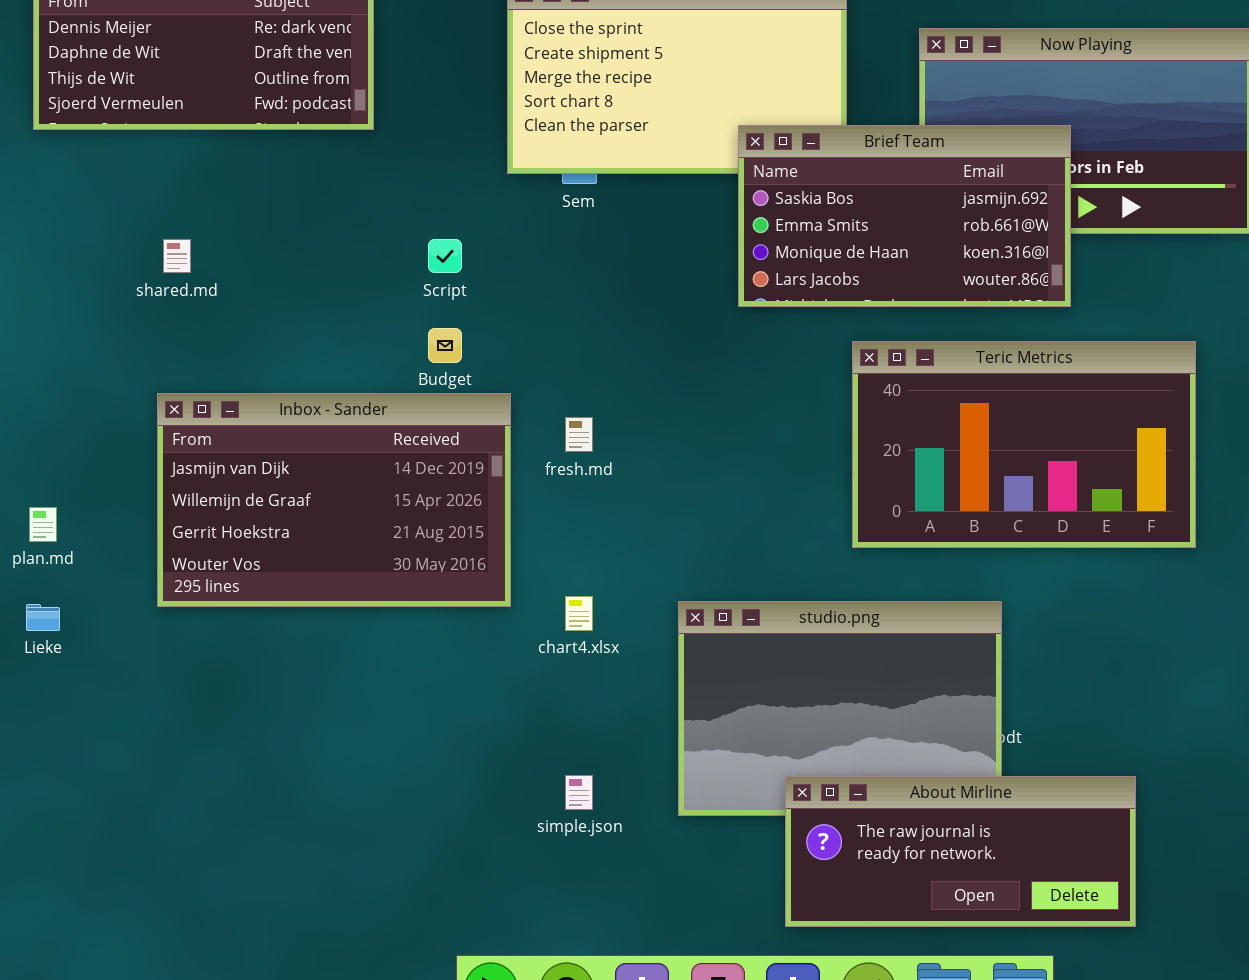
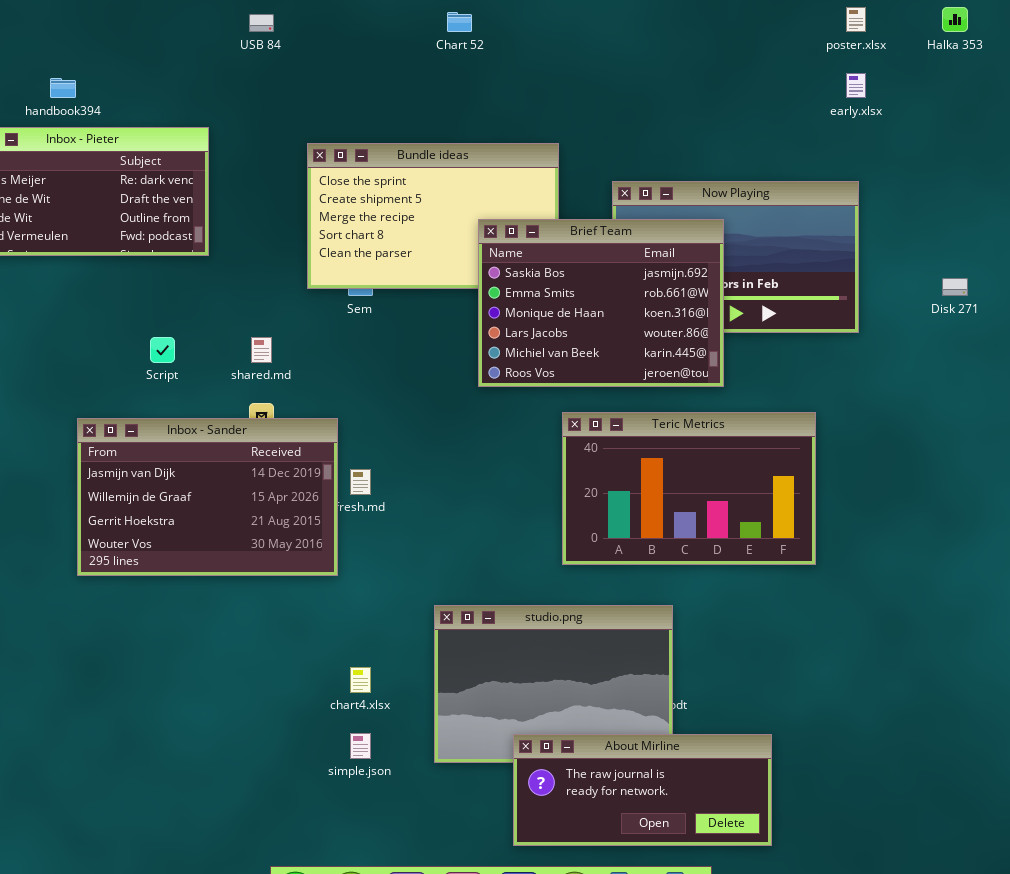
Brief Team: [738,125,1071,307] -> [478,219,724,387], resized
shared.md: [163,239,191,273] -> [251,337,272,363], moved
Script: [428,239,462,273] -> [150,337,175,363], moved
Inbox - Sander: [157,393,511,607] -> [77,418,338,576], moved
chart4.xlsx: [565,596,593,631] -> [350,667,371,693], moved

